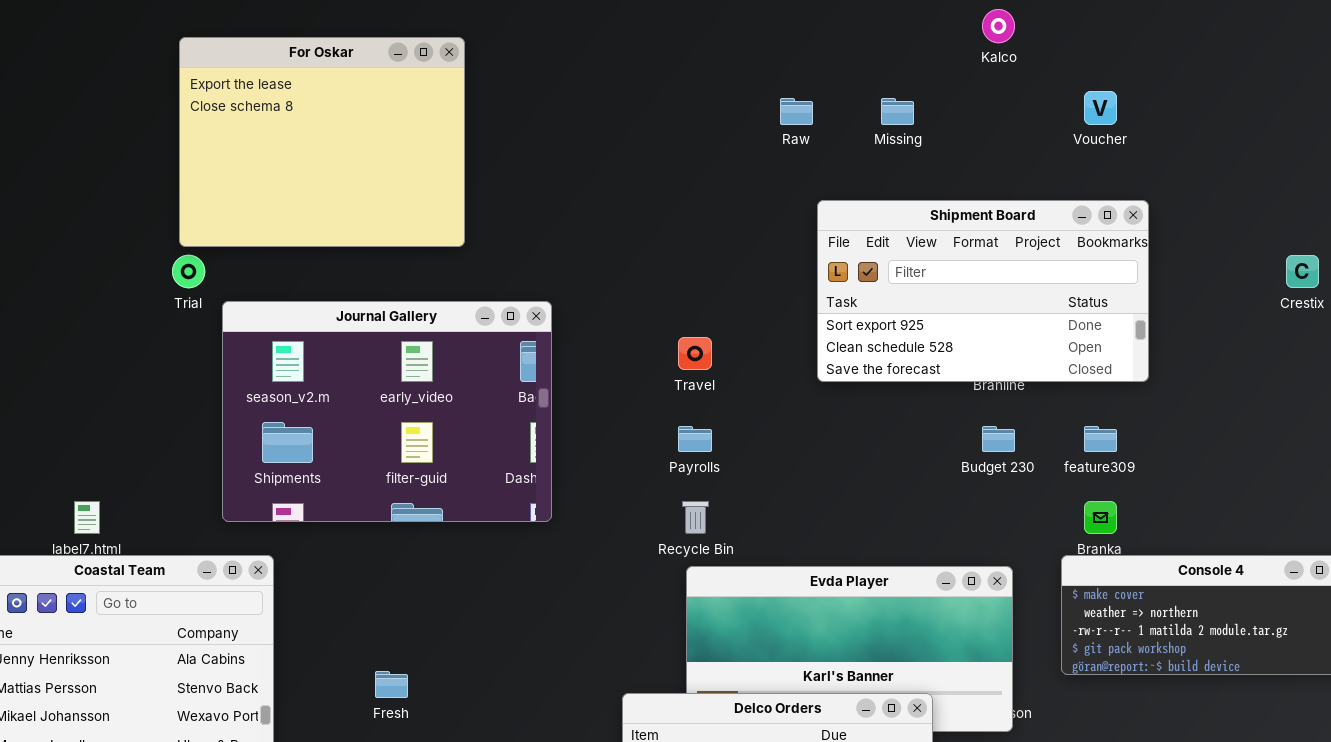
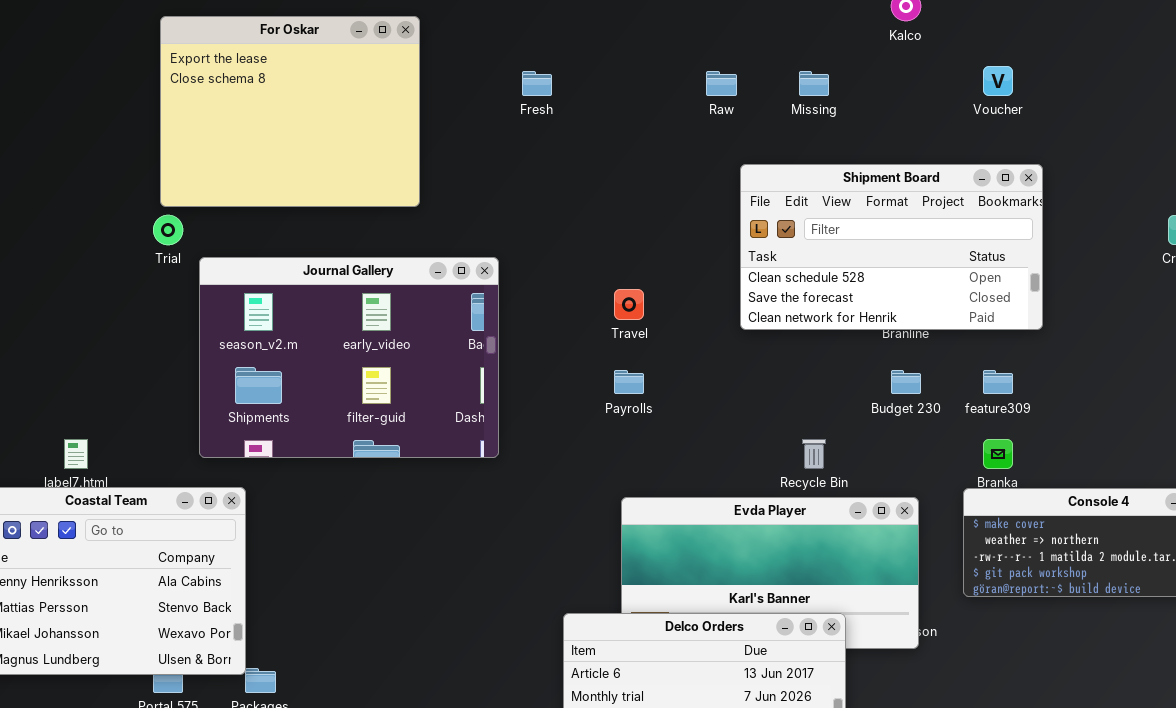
Shipment Board: [817,200,1149,382] -> [740,164,1043,330], scrolled down 1 row
Recycle Bin: [682,501,709,534] -> [802,439,826,469], moved
Fresh: [375,671,408,698] -> [522,71,552,96], moved

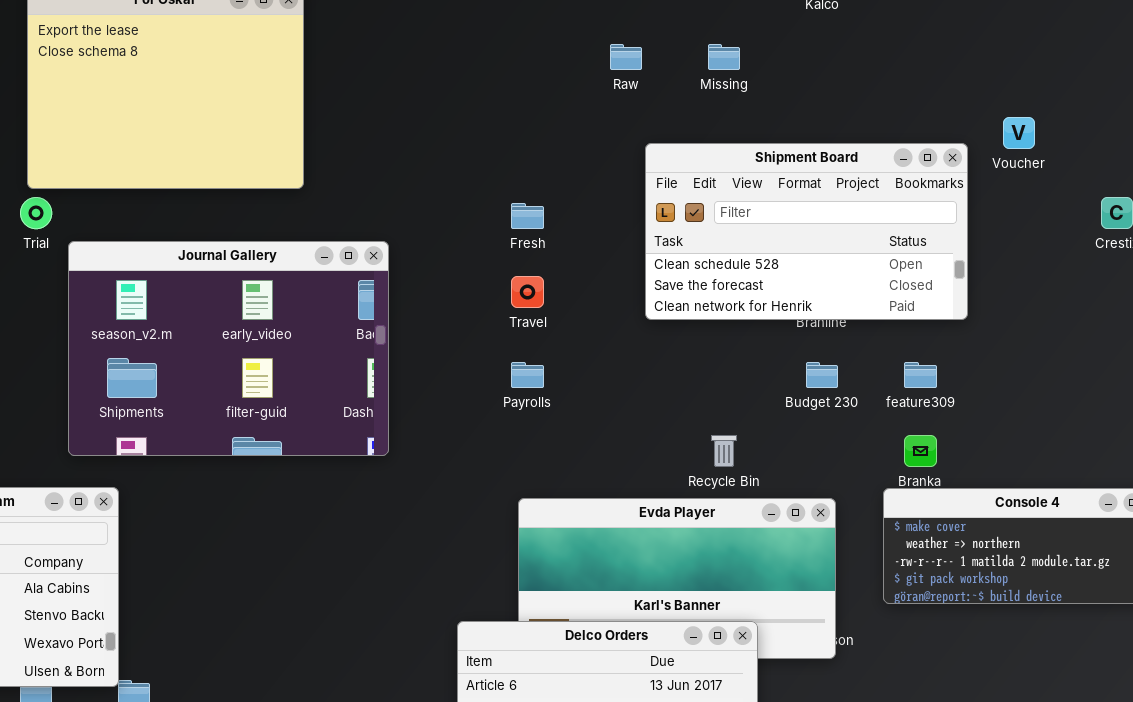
Voucher: [983,66,1013,96] -> [1003,117,1035,149], moved
Fresh: [522,71,552,96] -> [511,203,544,229], moved

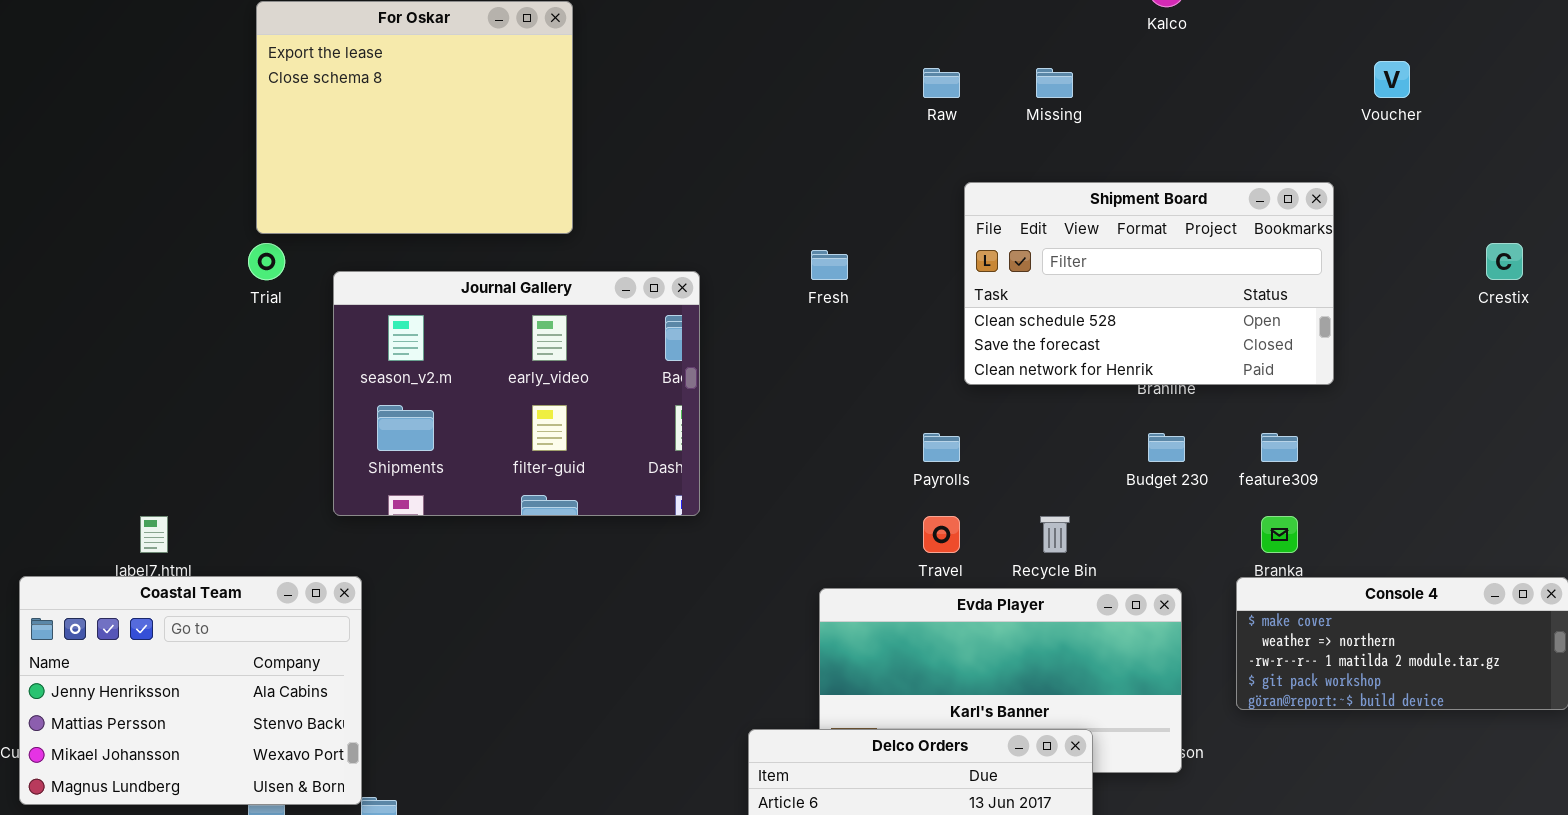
Voucher: [1003,117,1035,149] -> [1374,61,1410,98], moved
Journal Gallery: [68,241,389,456] -> [333,271,700,516], moved
Travel: [511,276,544,308] -> [923,516,960,553], moved
Payrolls: [511,362,544,388] -> [923,433,960,462], moved

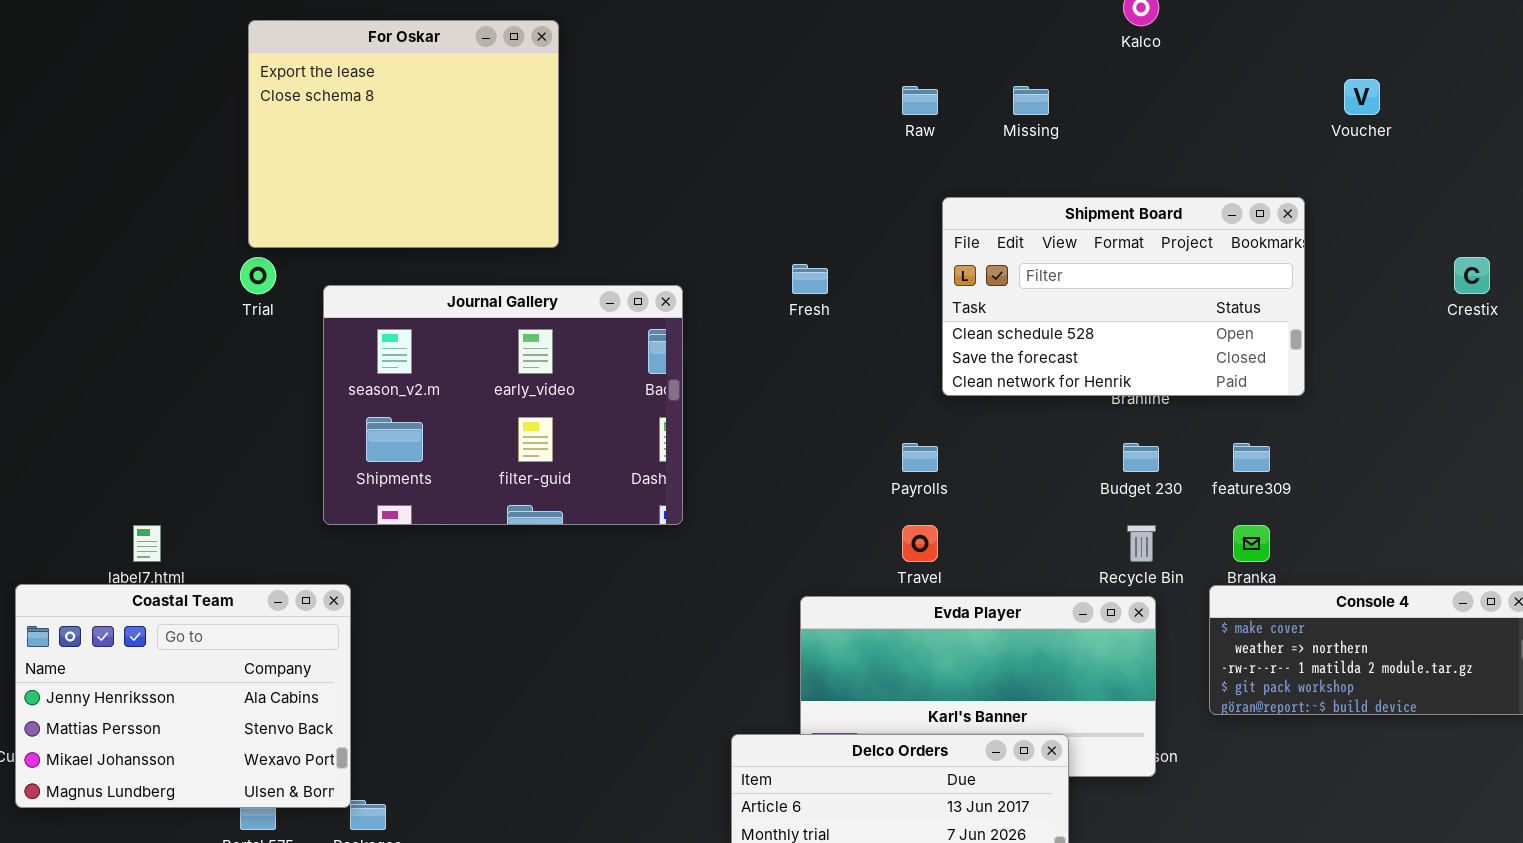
Recycle Bin: [1040,516,1070,553] -> [1127,525,1156,562], moved

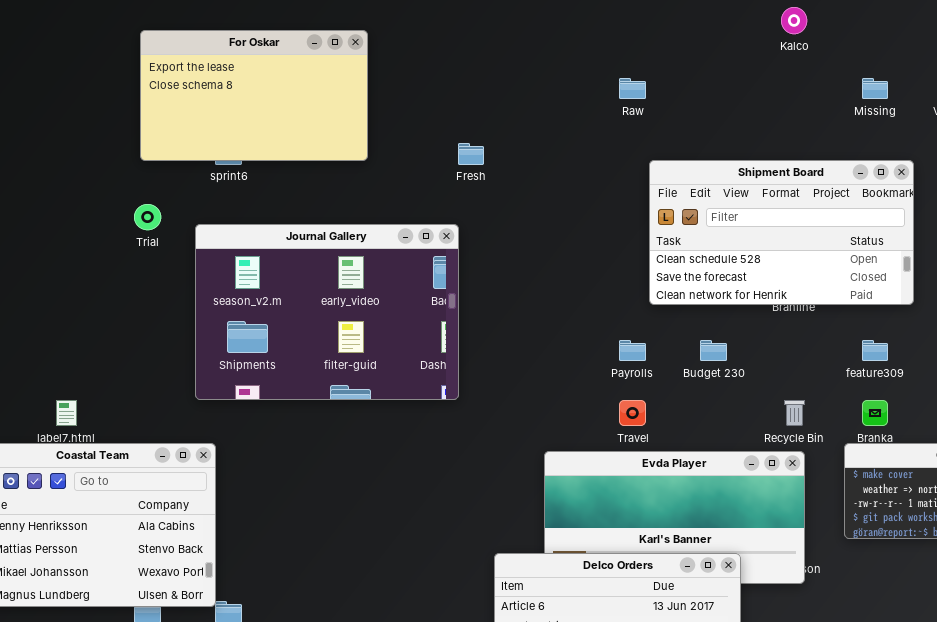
For Oskar: [248,20,559,248] -> [140,30,368,161], resized
Missing: [1013,86,1049,115] -> [862,78,888,99], moved
Fresh: [792,264,828,294] -> [458,143,484,165], moved
Budget 230: [1123,443,1159,472] -> [700,340,727,361], moved

